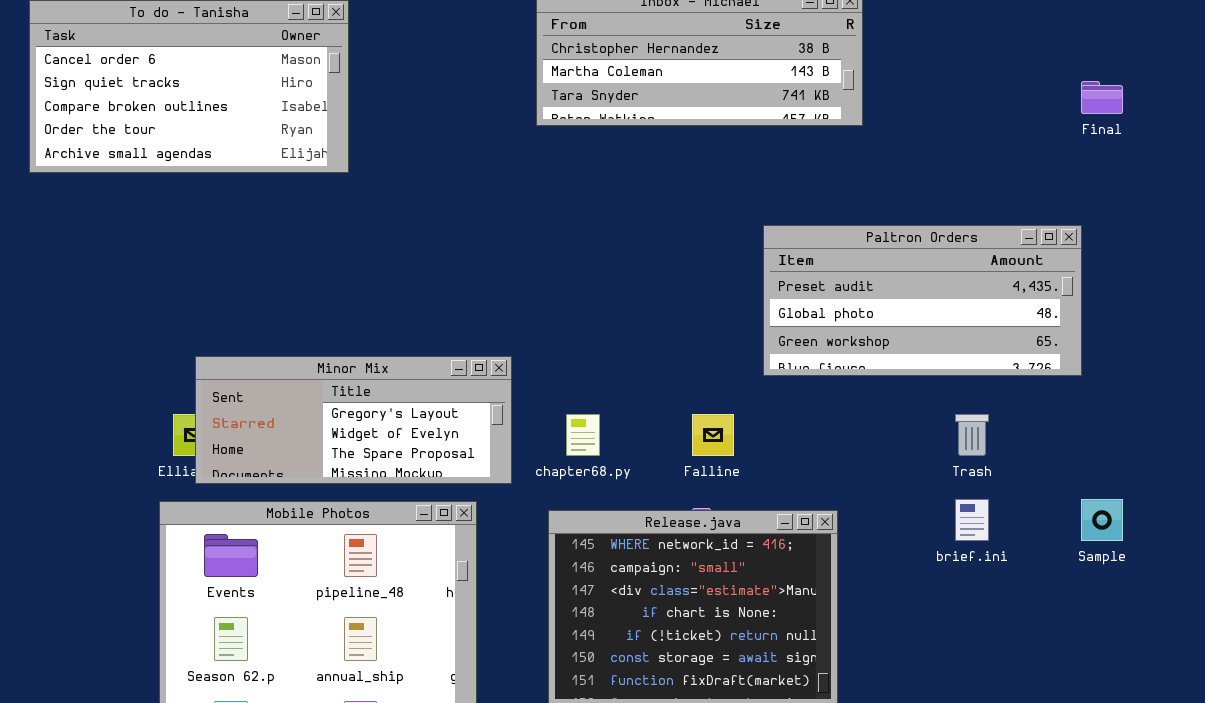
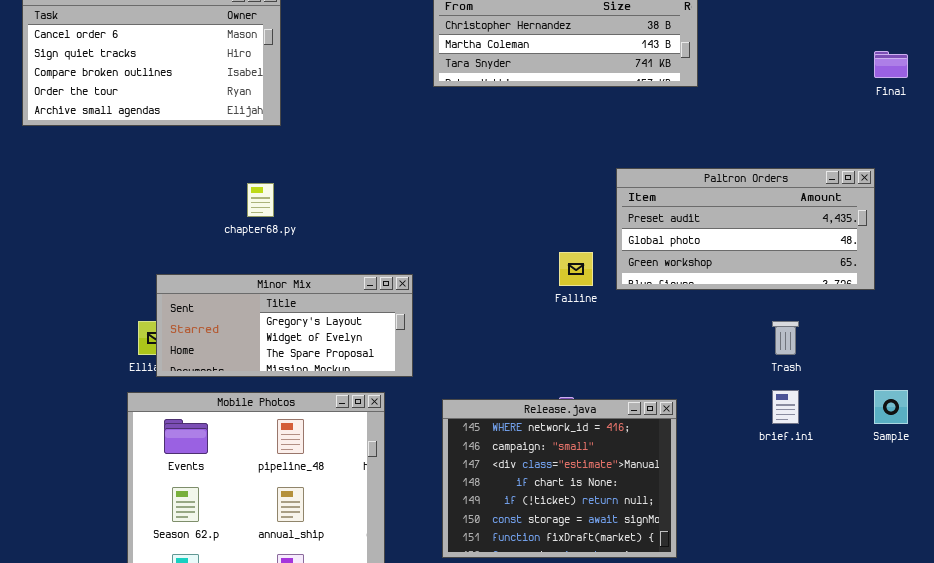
chapter68.py: [566,414,600,456] -> [247,183,274,217], moved
Falline: [692,414,734,456] -> [559,252,593,286], moved

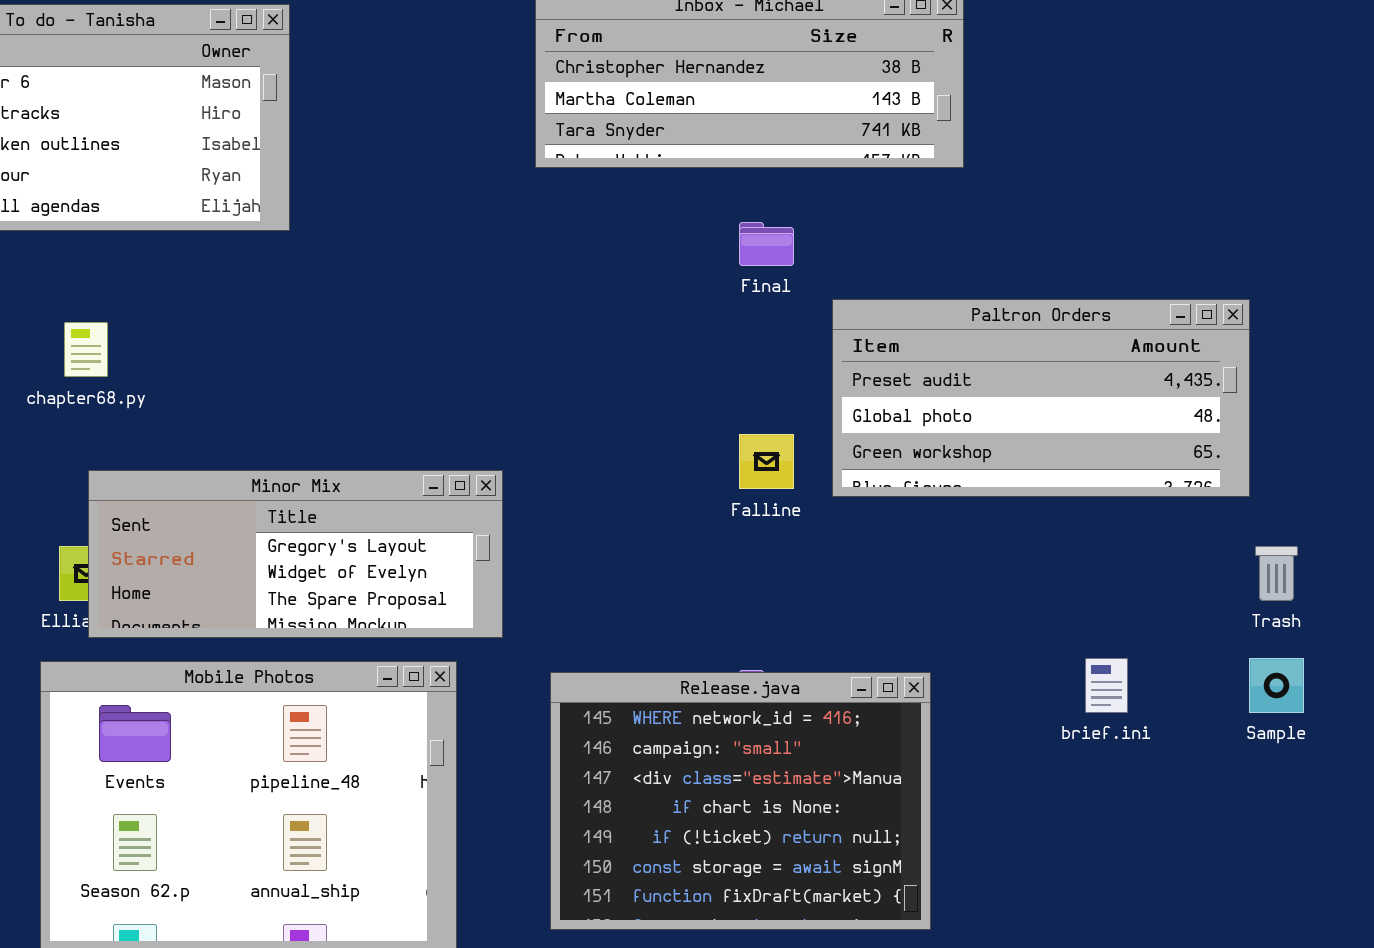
Final: [874,51,908,78] -> [739,222,794,266], moved
chapter68.py: [247,183,274,217] -> [64,322,108,377], moved
Trash: [772,321,799,355] -> [1255,546,1298,601], moved

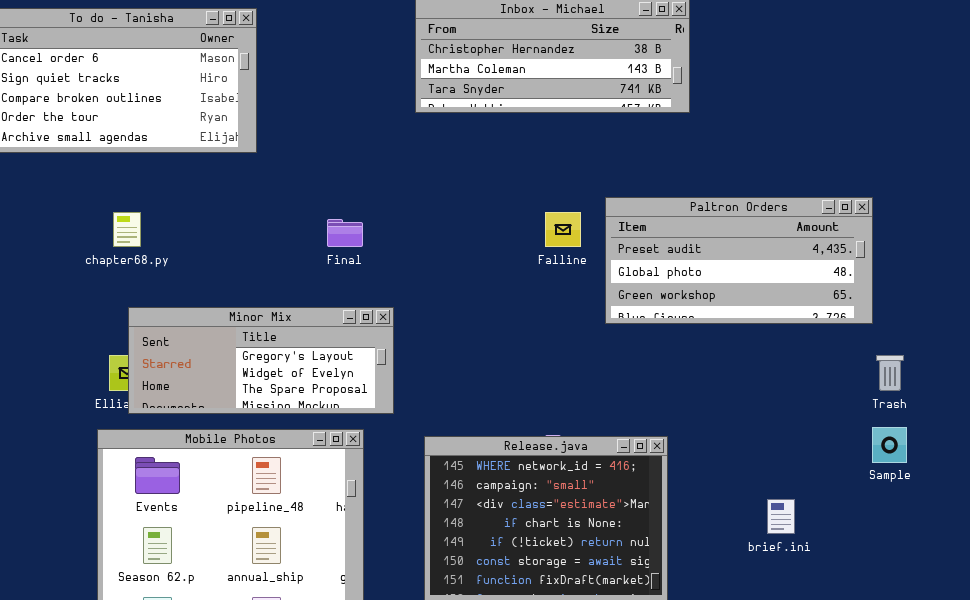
Final: [739,222,794,266] -> [327,219,363,247], moved
Falline: [739,434,794,489] -> [545,212,581,247], moved
brief.ini: [1085,658,1128,713] -> [767,499,795,534], moved

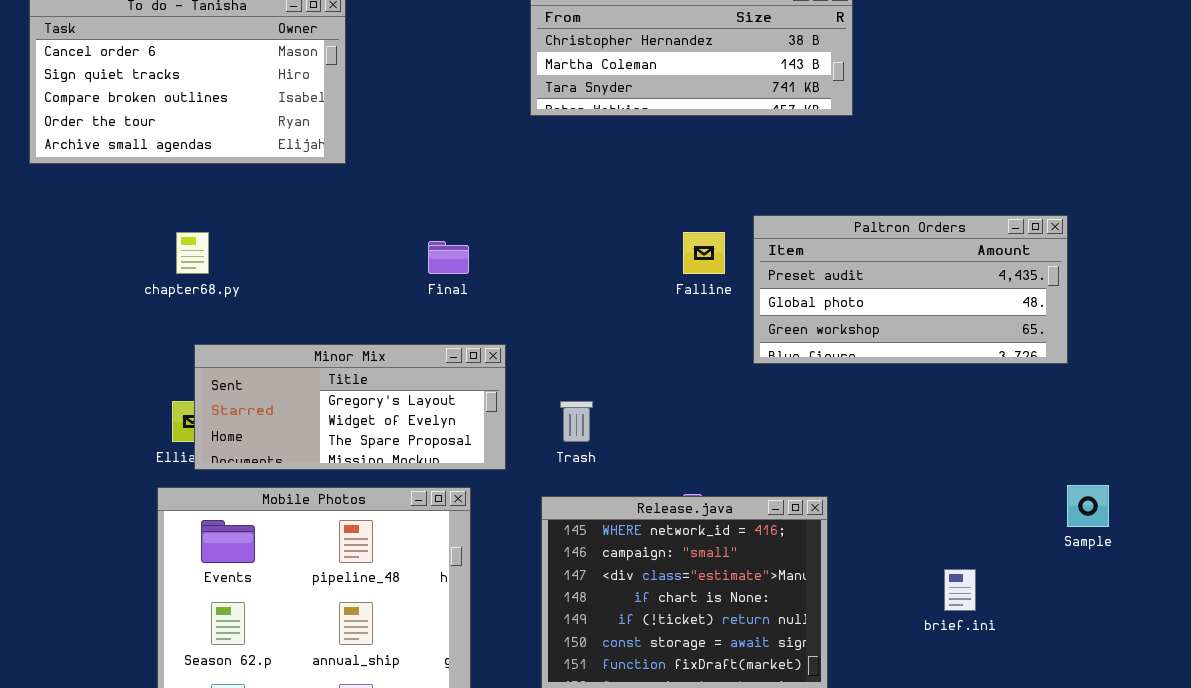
Trash: [876,355,904,391] -> [560,401,593,442], moved

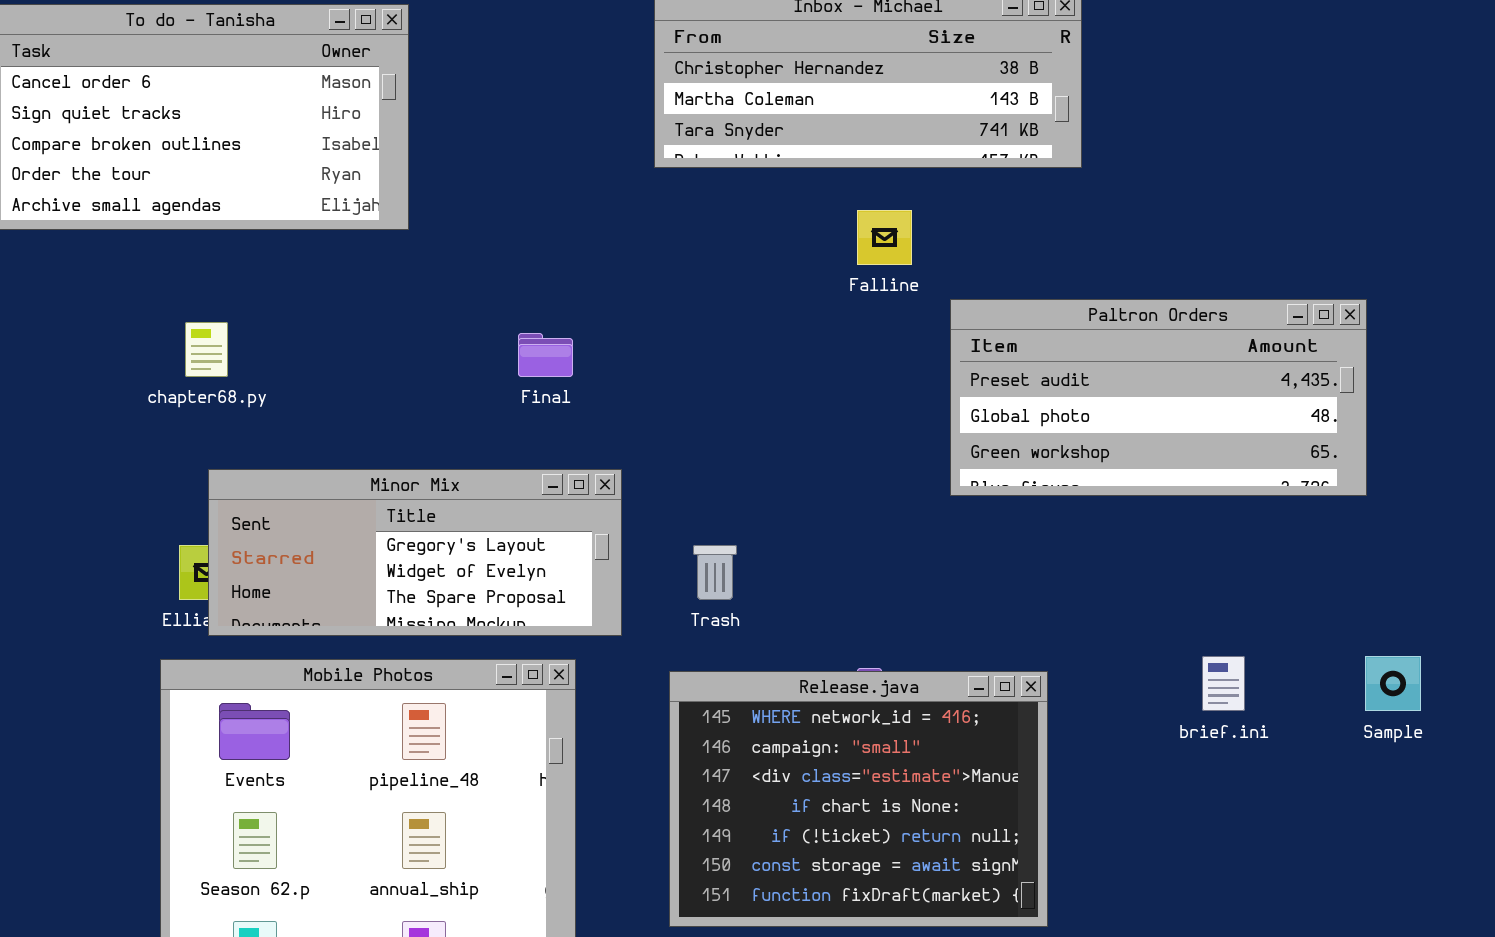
Falline: [683,232,725,274] -> [857,210,912,265], moved
brief.ini: [944,569,976,611] -> [1202,656,1245,711], moved

